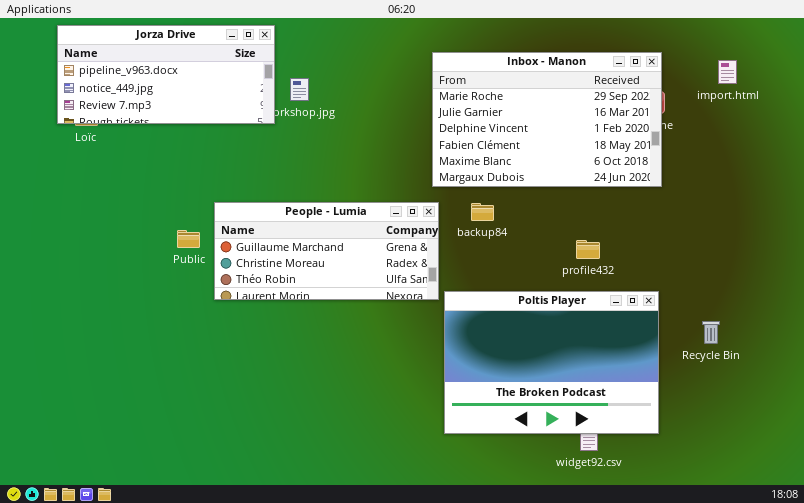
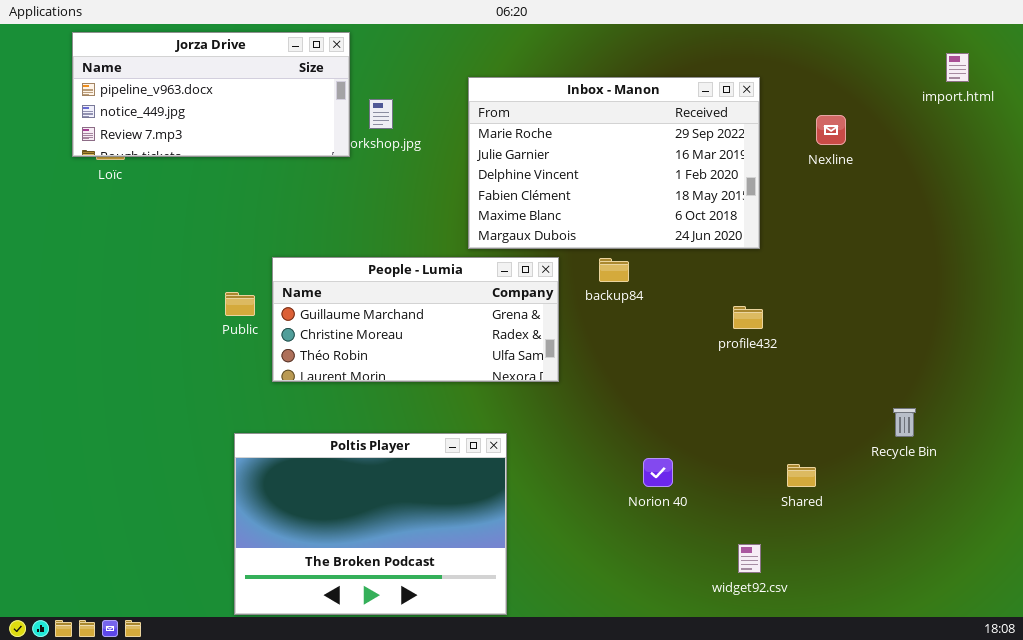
Inbox - Manon: [432,52,662,187] -> [468,77,760,249], moved
import.html: [718,60,737,84] -> [946,53,969,82], moved
Poltis Player: [444,291,659,434] -> [234,433,507,615], moved

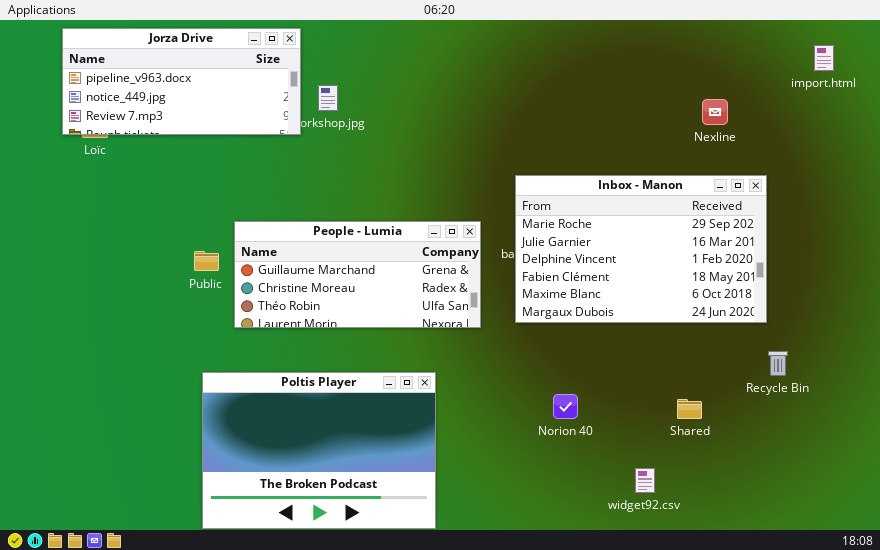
Inbox - Manon: [468,77,760,249] -> [515,175,767,323], moved

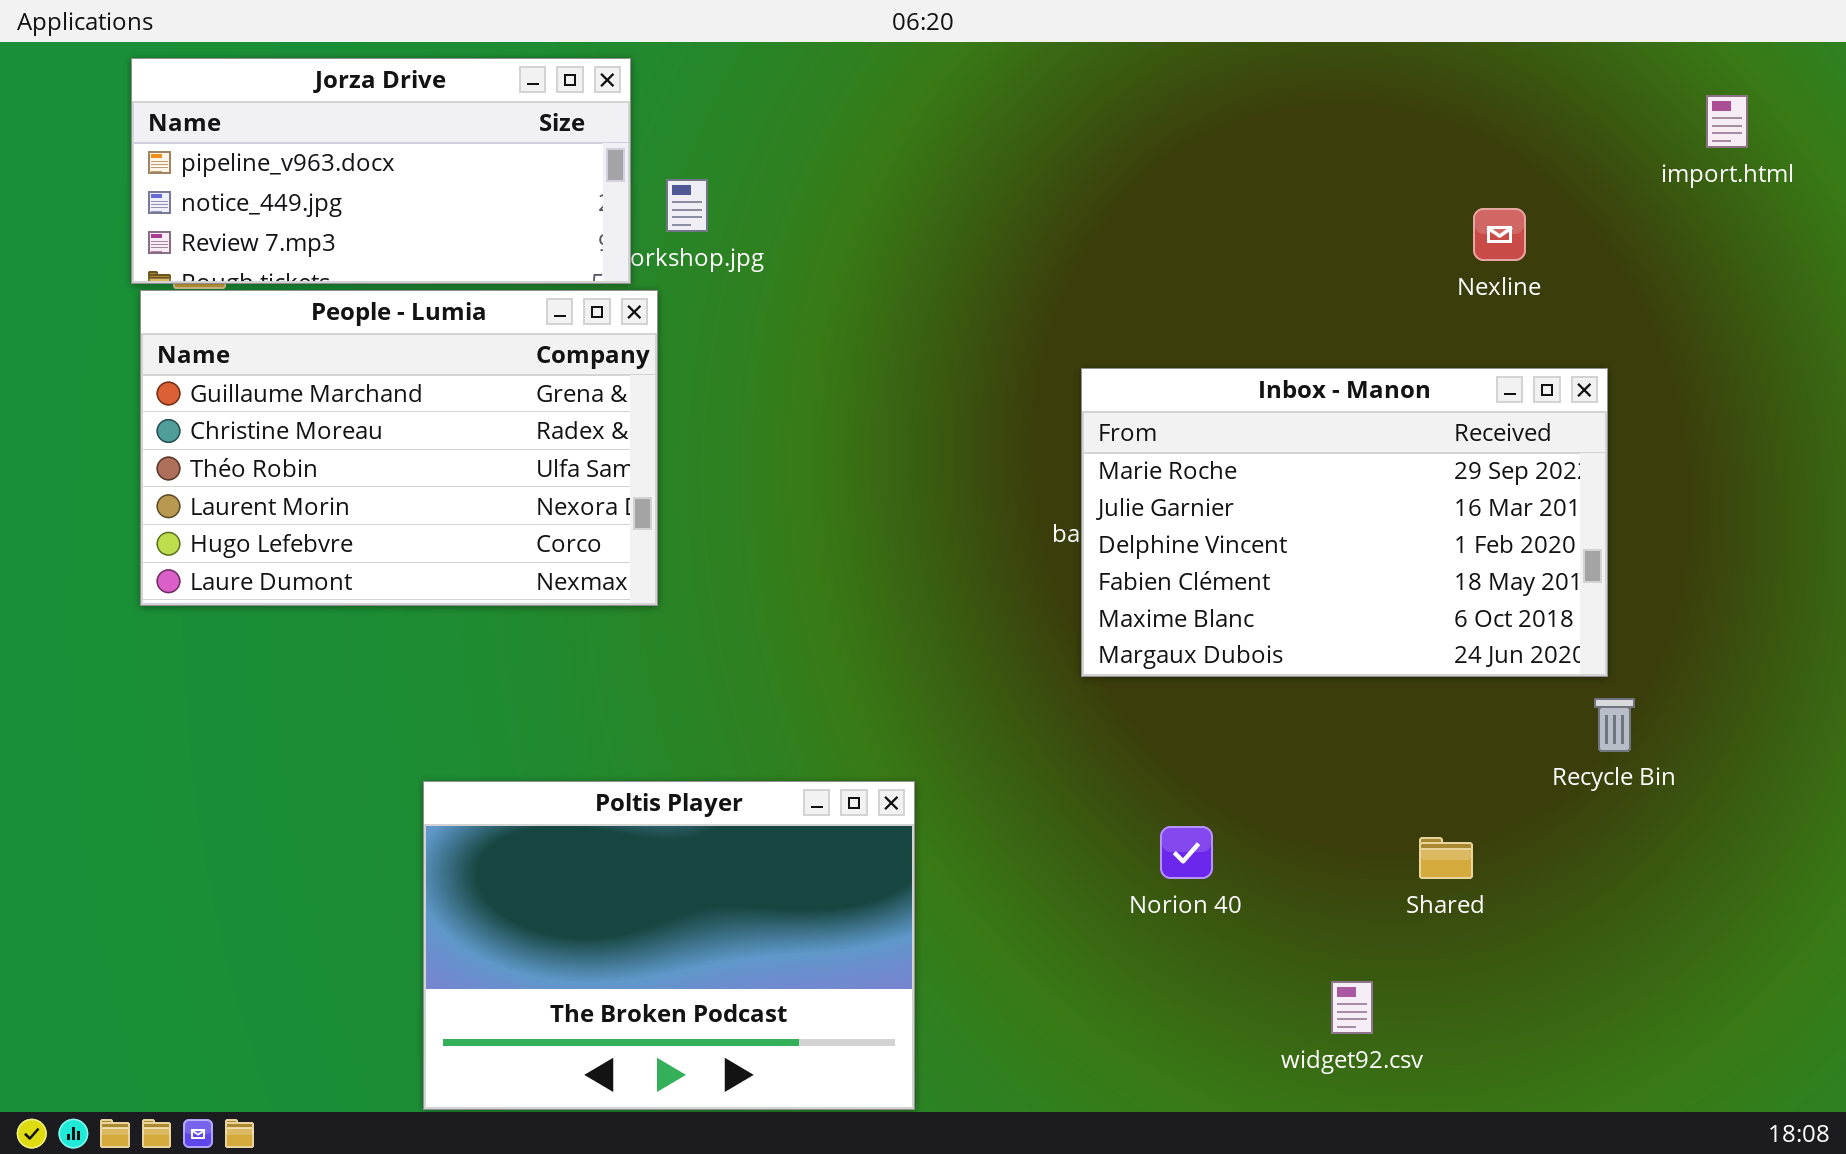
People - Lumia: [234,221,481,328] -> [140,290,658,606], moved, resized
Recycle Bin: [768,351,788,376] -> [1594,698,1635,752], moved

